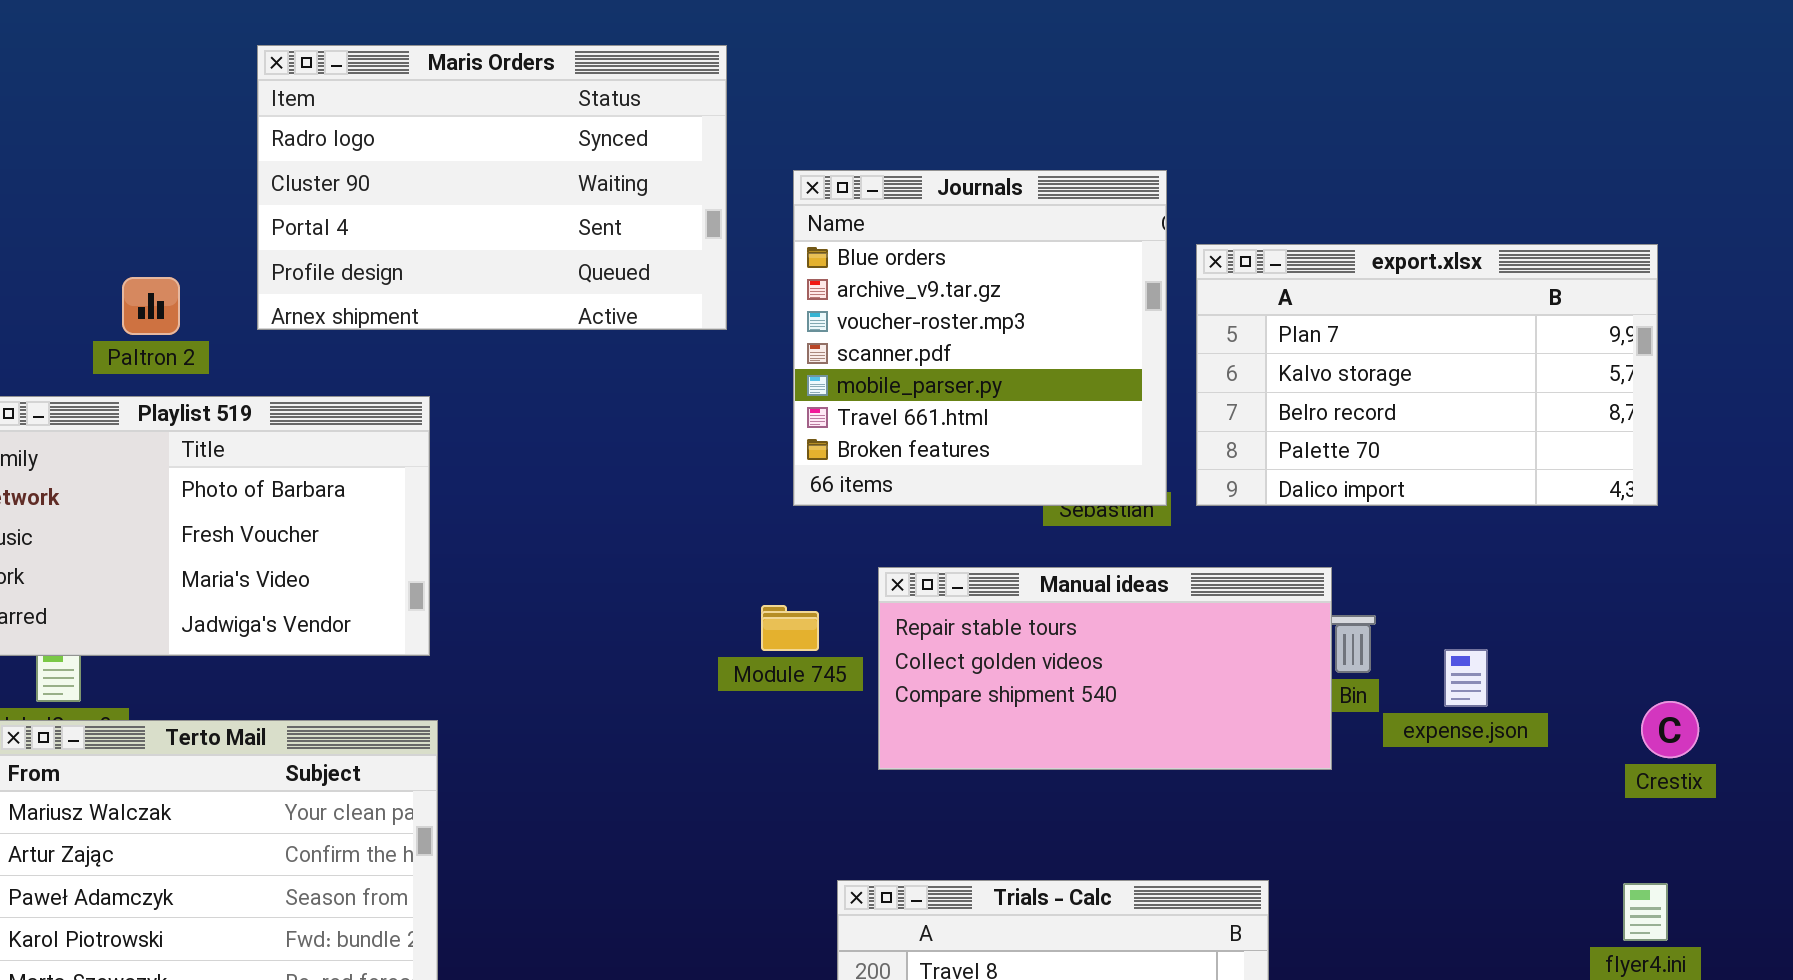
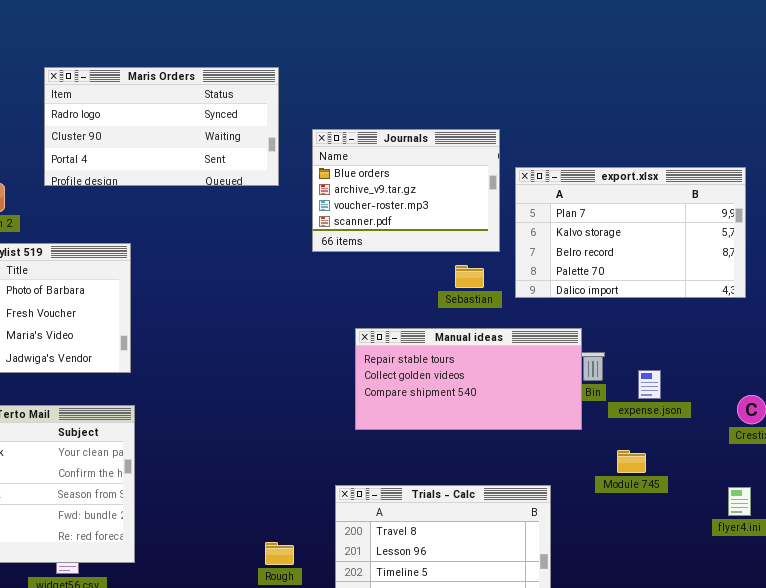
Maris Orders: [257,45,727,330] -> [44,67,279,186], resized
Journals: [793,170,1167,506] -> [312,129,500,252], resized
Module 745: [761,605,819,651] -> [617,450,646,473], moved

